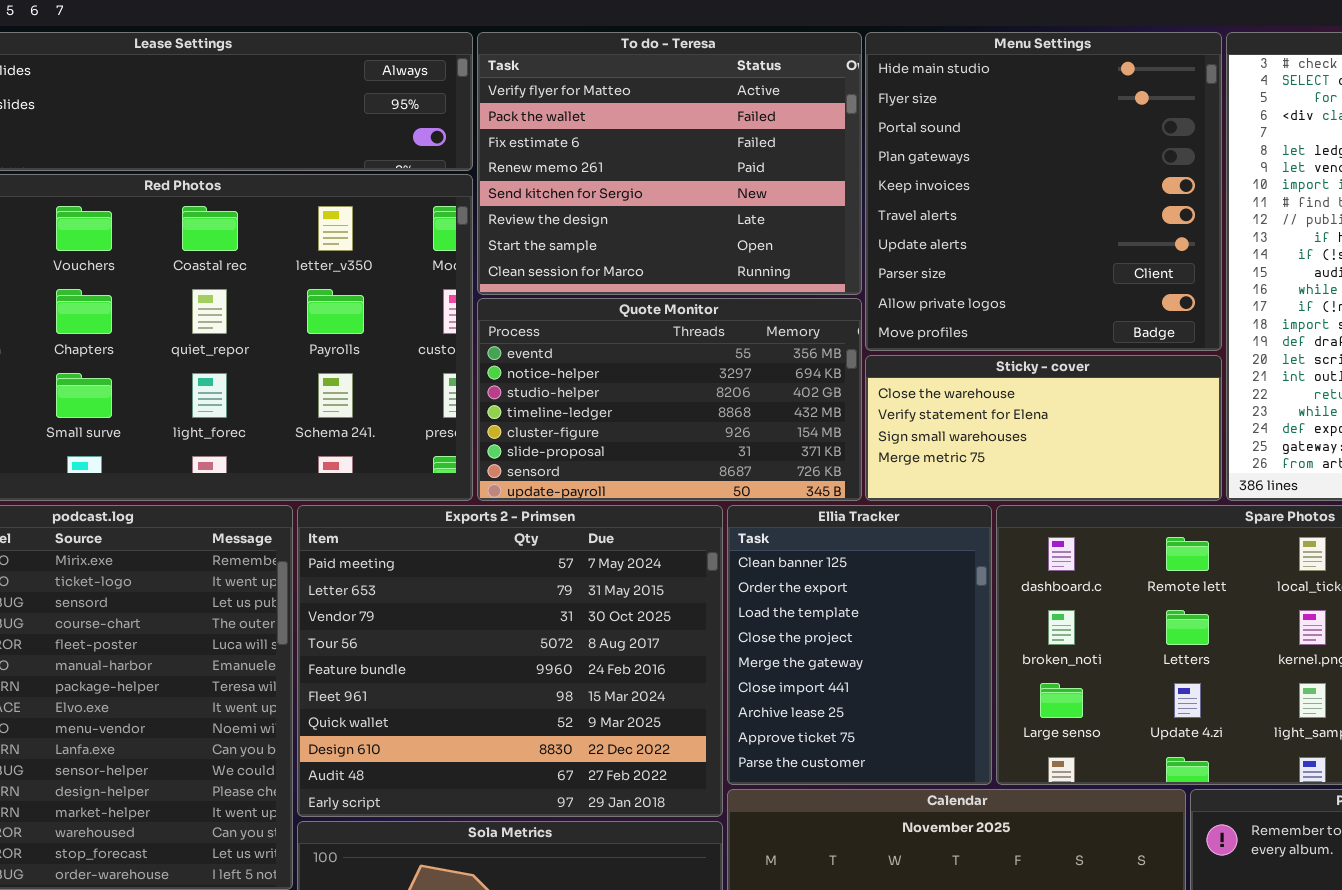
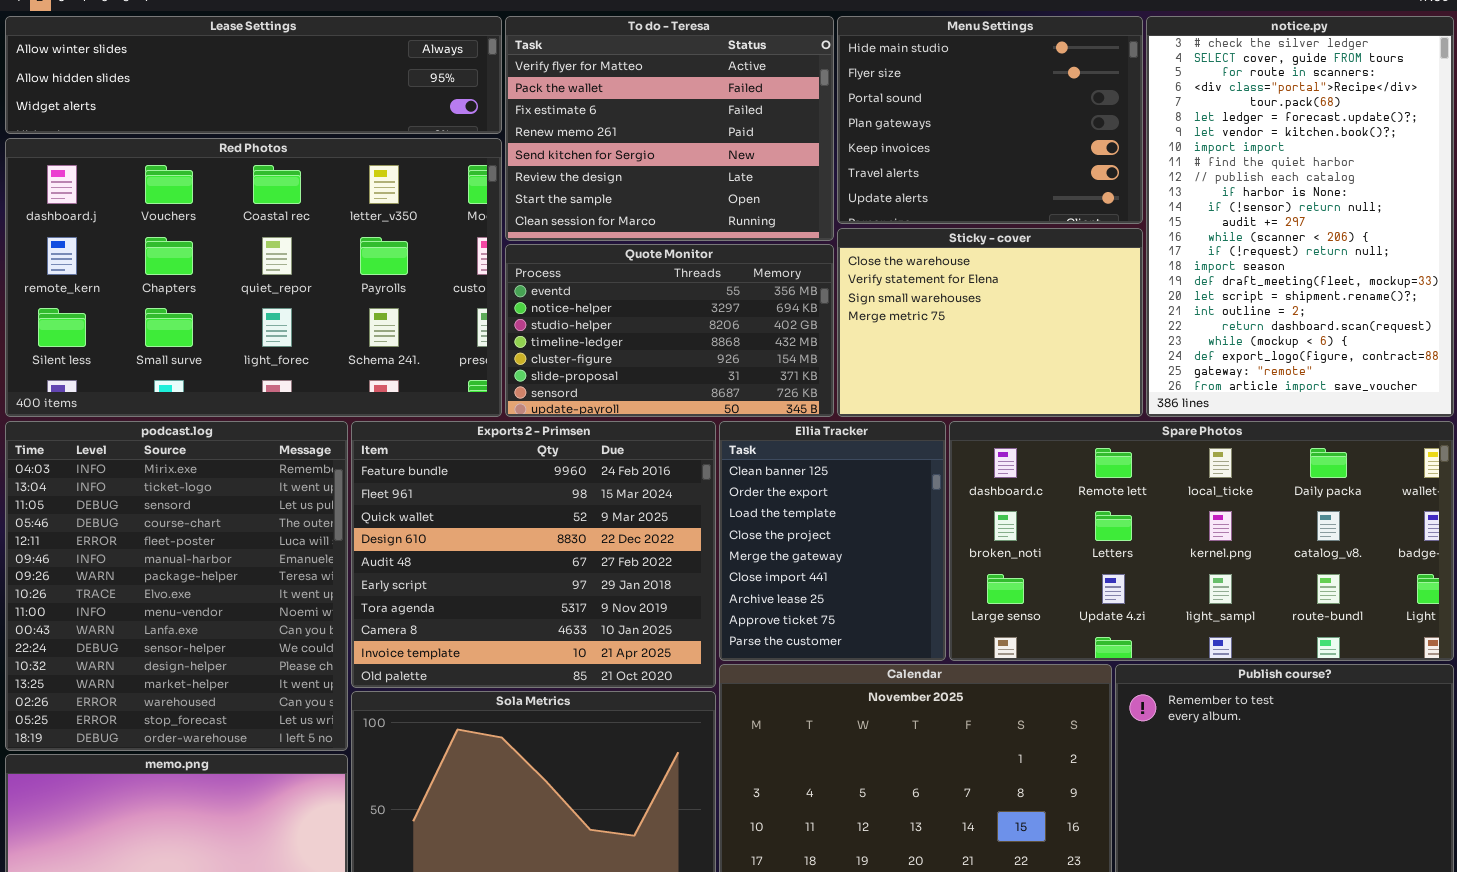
Menu Settings: [865,32,1222,351] -> [837,16,1143,224], resized
Sticky - cover: [865,355,1222,501] -> [837,228,1143,417], resized
Exports 2 - Primsen: [297,505,723,817] -> [351,421,716,688], scrolled down 4 rows

